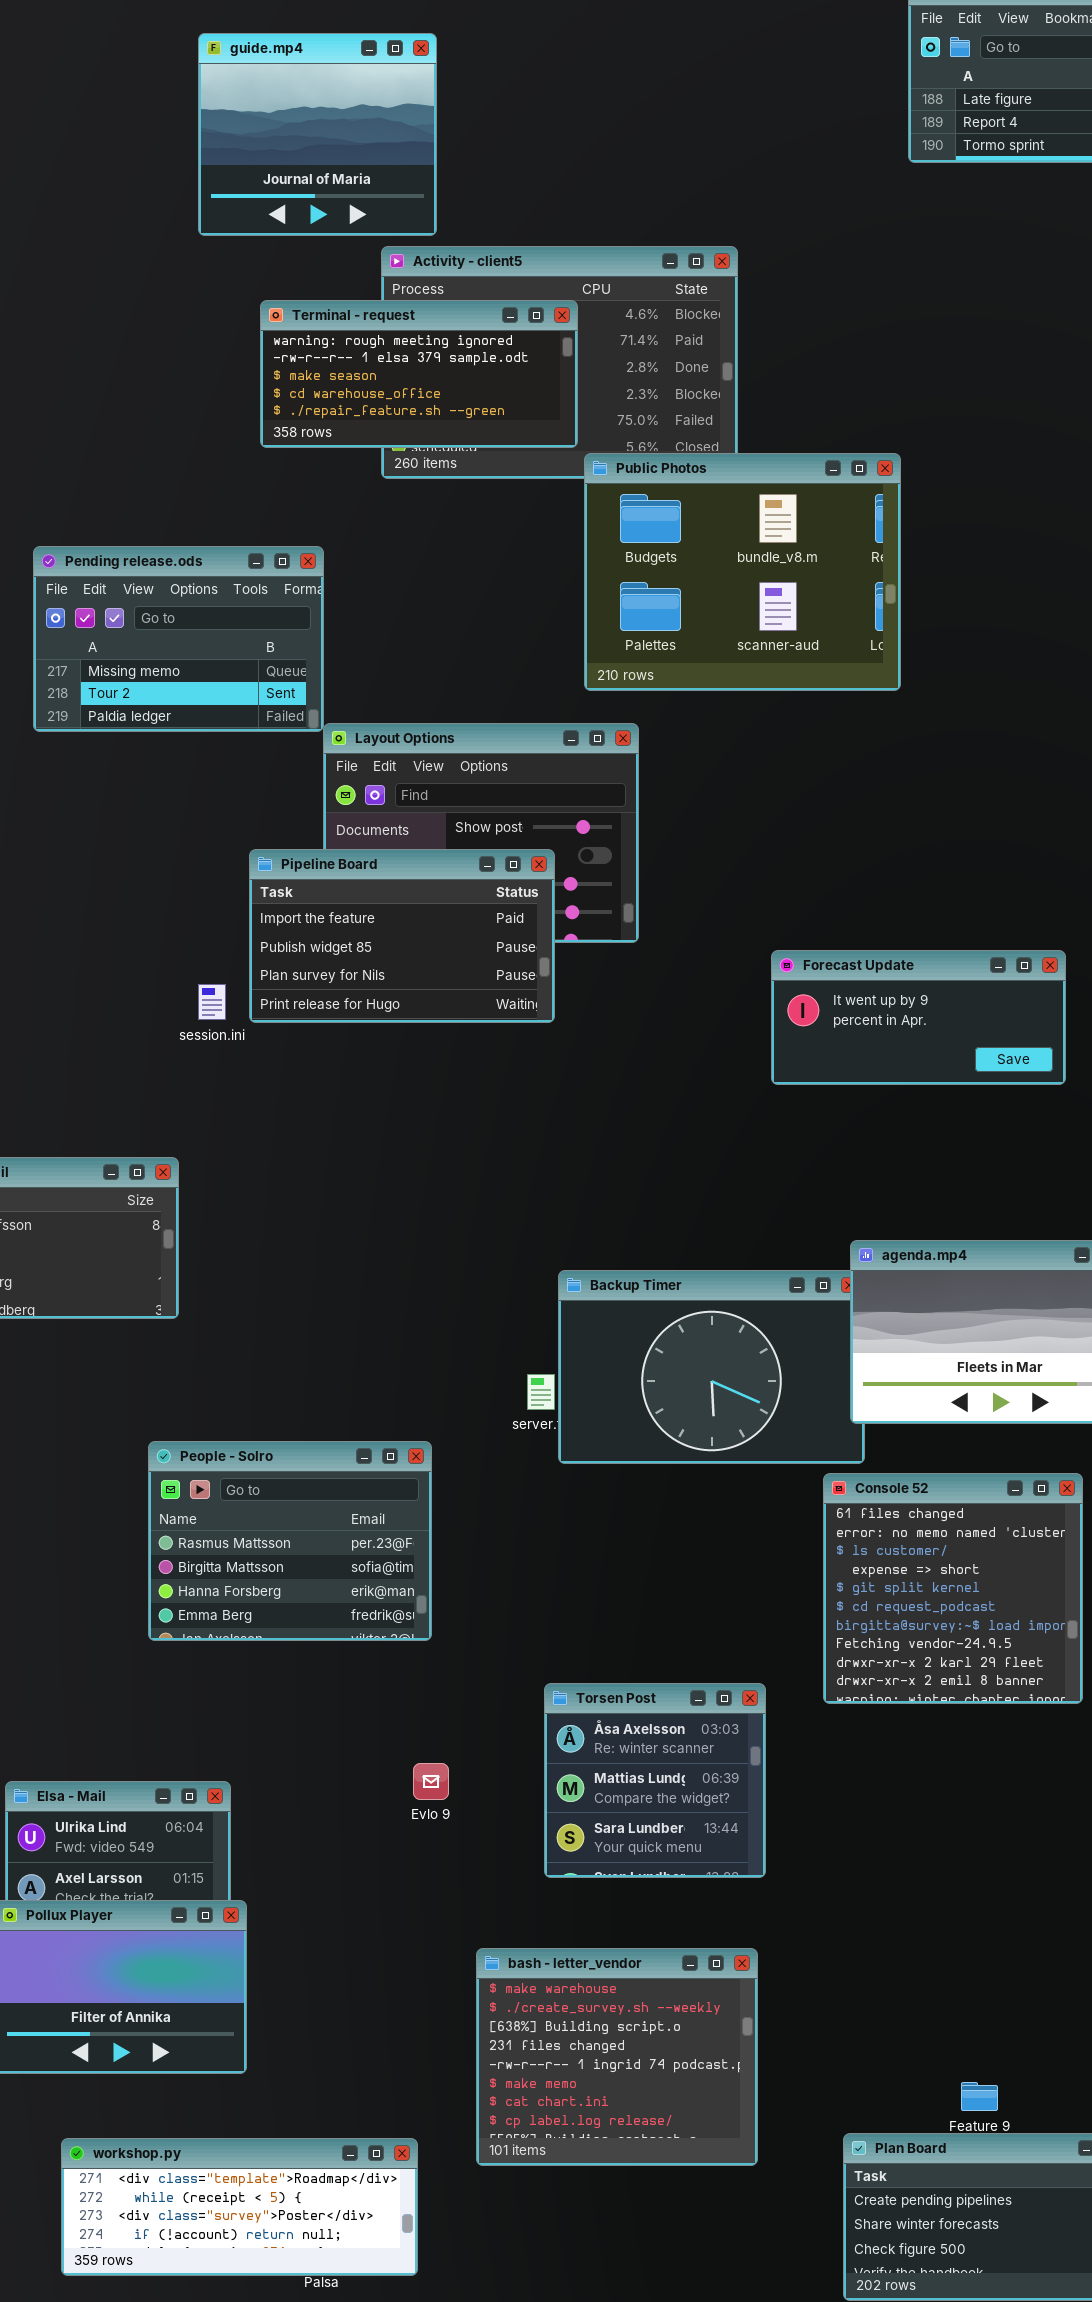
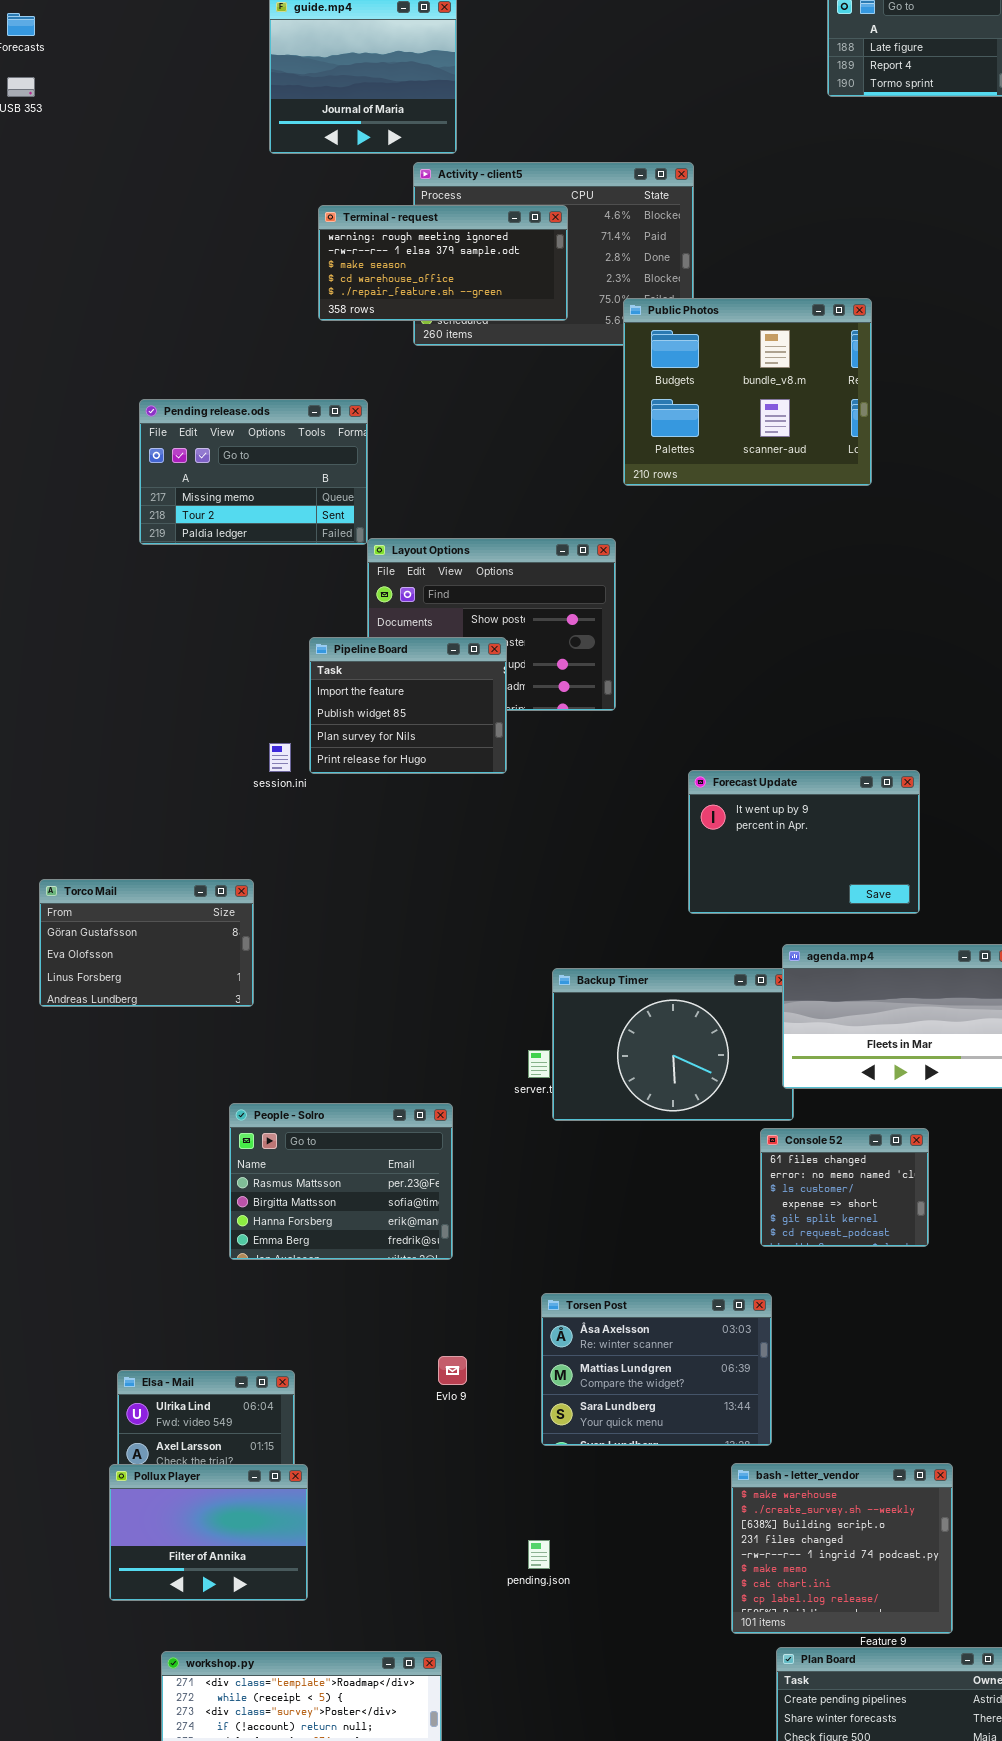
Public Photos: [584,453,901,691] -> [623,298,872,486], moved
Pipeline Board: [249,849,555,1023] -> [309,637,507,774], resized
Forecast Update: [771,950,1066,1085] -> [688,770,920,914], moved, resized
Console 52: [823,1473,1083,1704] -> [760,1128,929,1247], resized
Torsen Post: [544,1683,766,1878] -> [541,1293,772,1446], resized
bash - letter_vendor: [476,1948,758,2166] -> [731,1463,953,1634], moved

